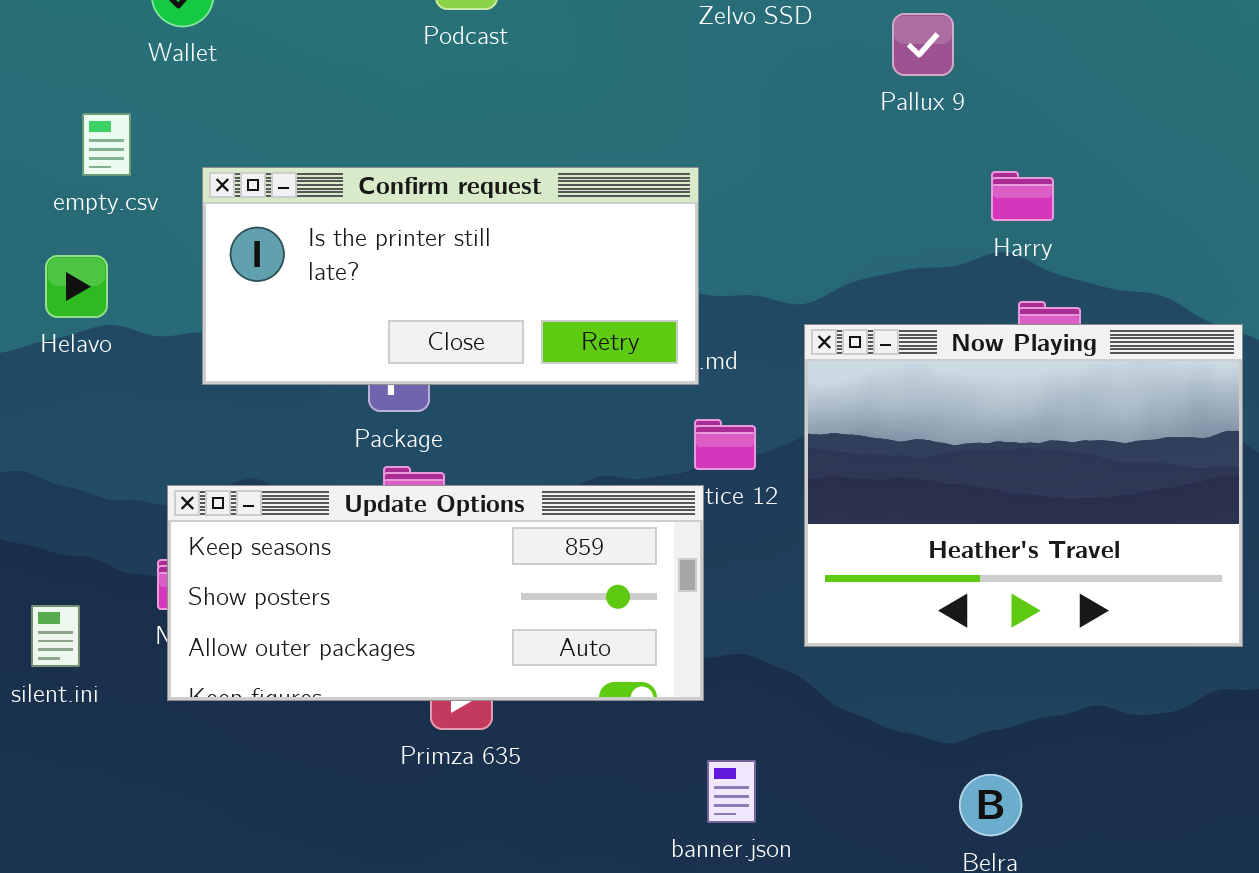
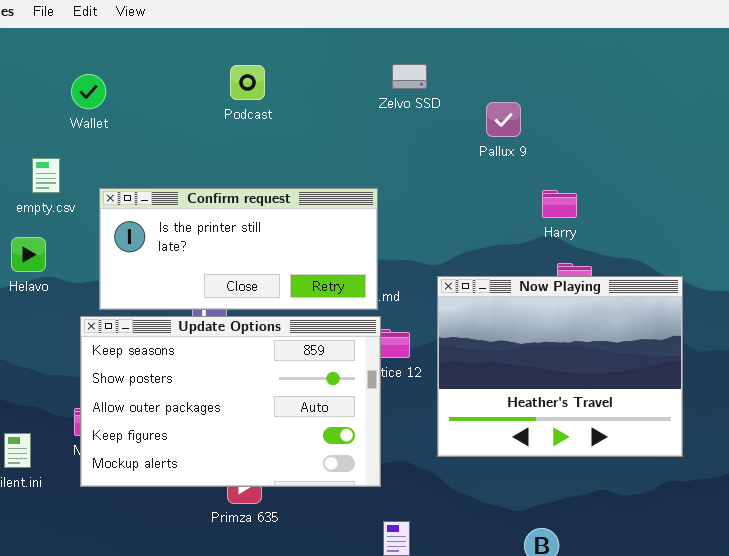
Update Options: [167,485,704,701] -> [80,316,381,487], resized

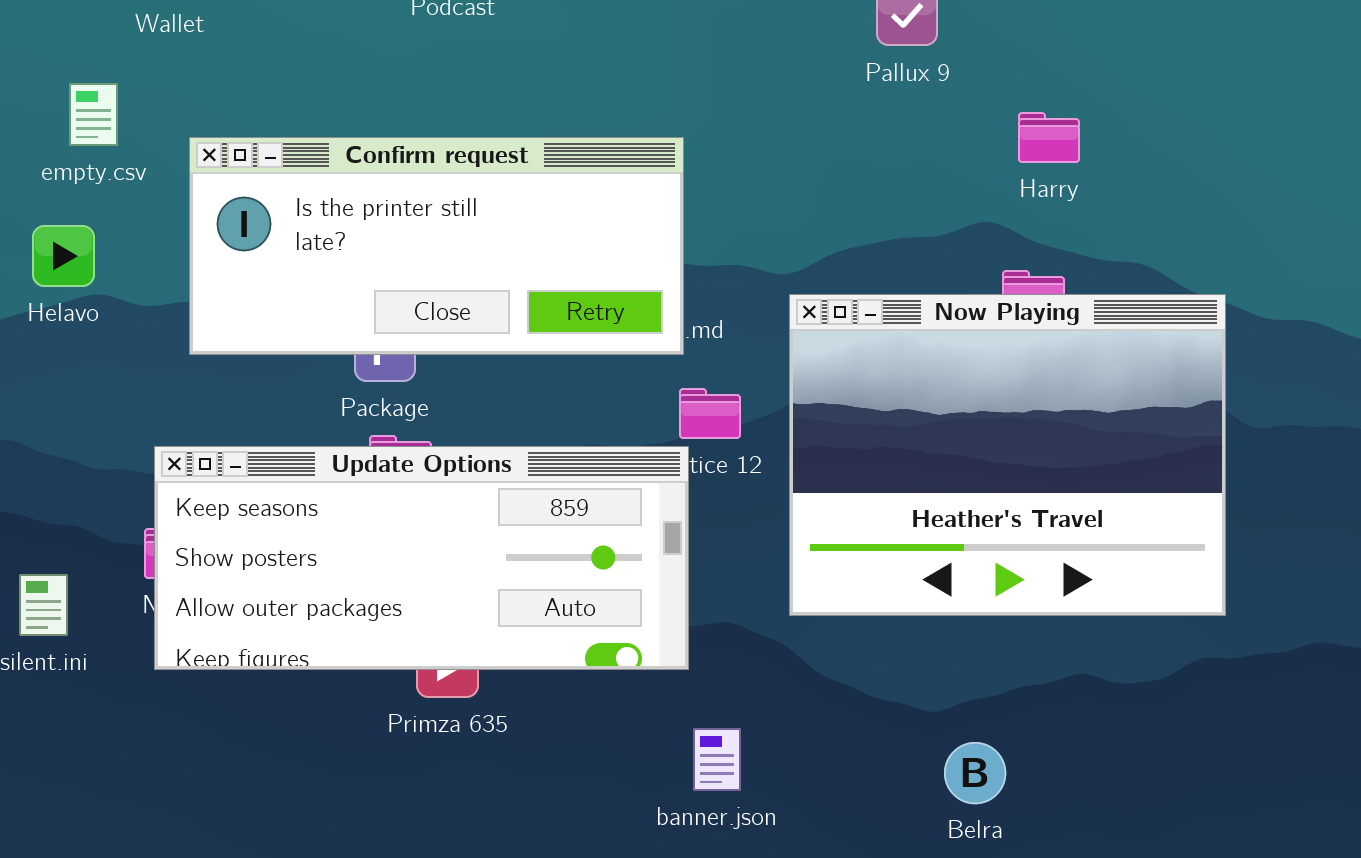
Harry: [542,190,577,218] -> [1018,112,1080,163], moved
Update Options: [80,316,381,487] -> [154,446,689,670], resized

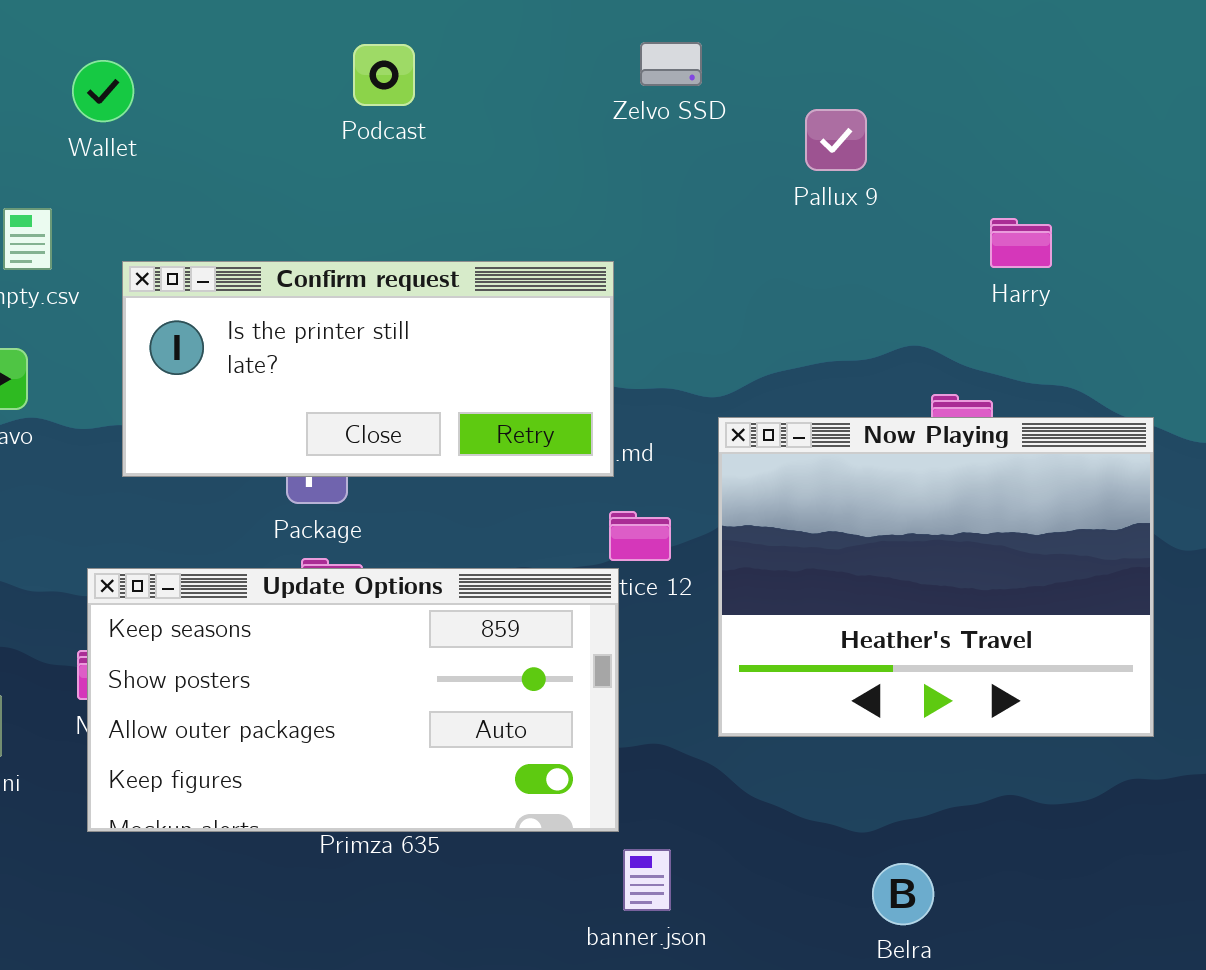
Harry: [1018,112,1080,163] -> [990,218,1052,268], moved
Update Options: [154,446,689,670] -> [87,568,619,832], resized

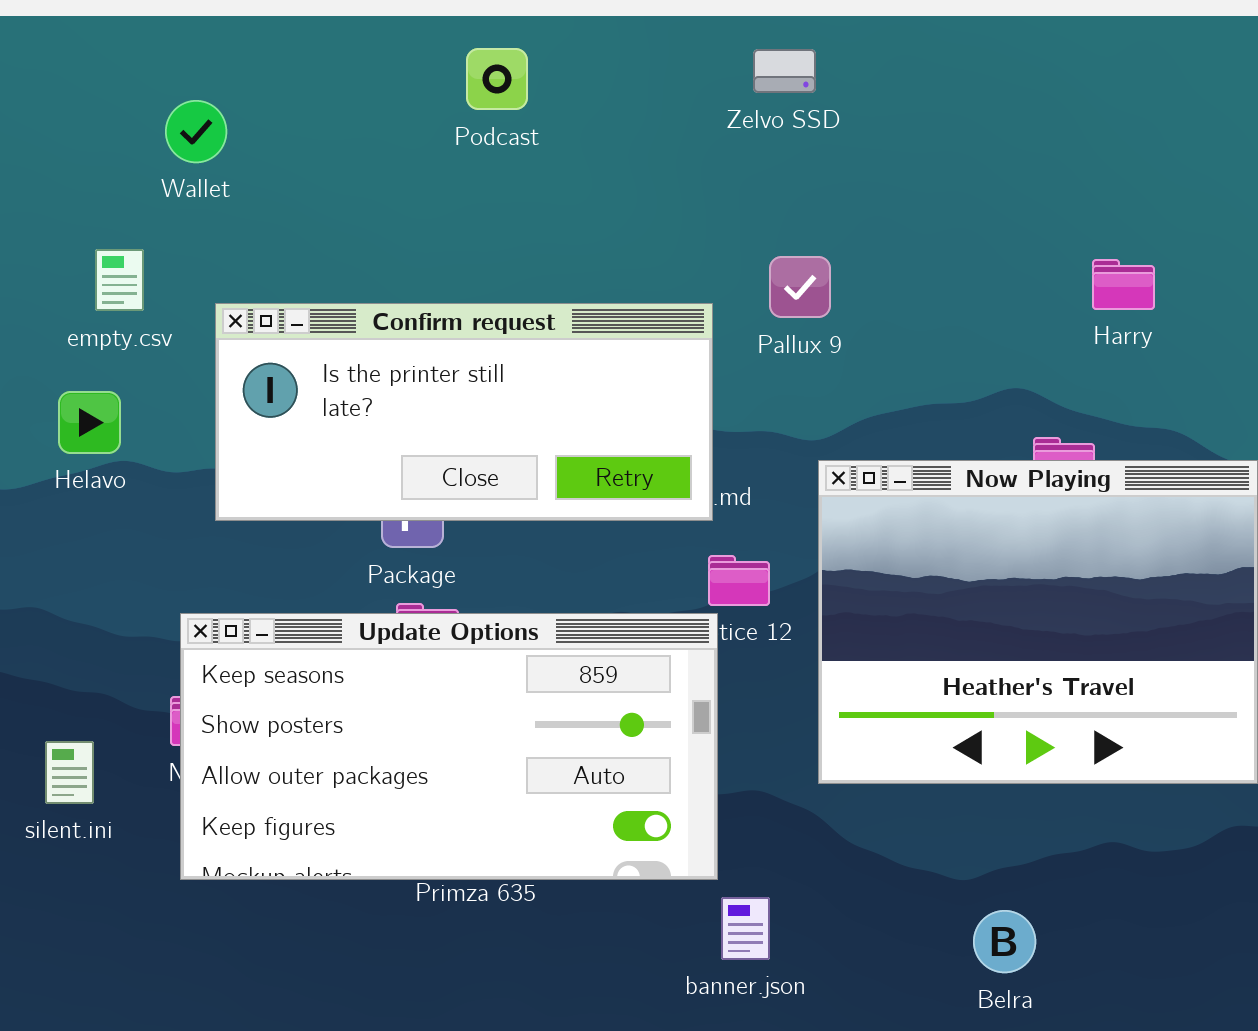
Zelvo SSD: [640,42,702,86] -> [753,49,816,93], moved
Podcast: [353,44,415,106] -> [466,48,528,110], moved
Pallux 9: [805,109,867,171] -> [769,256,831,318], moved

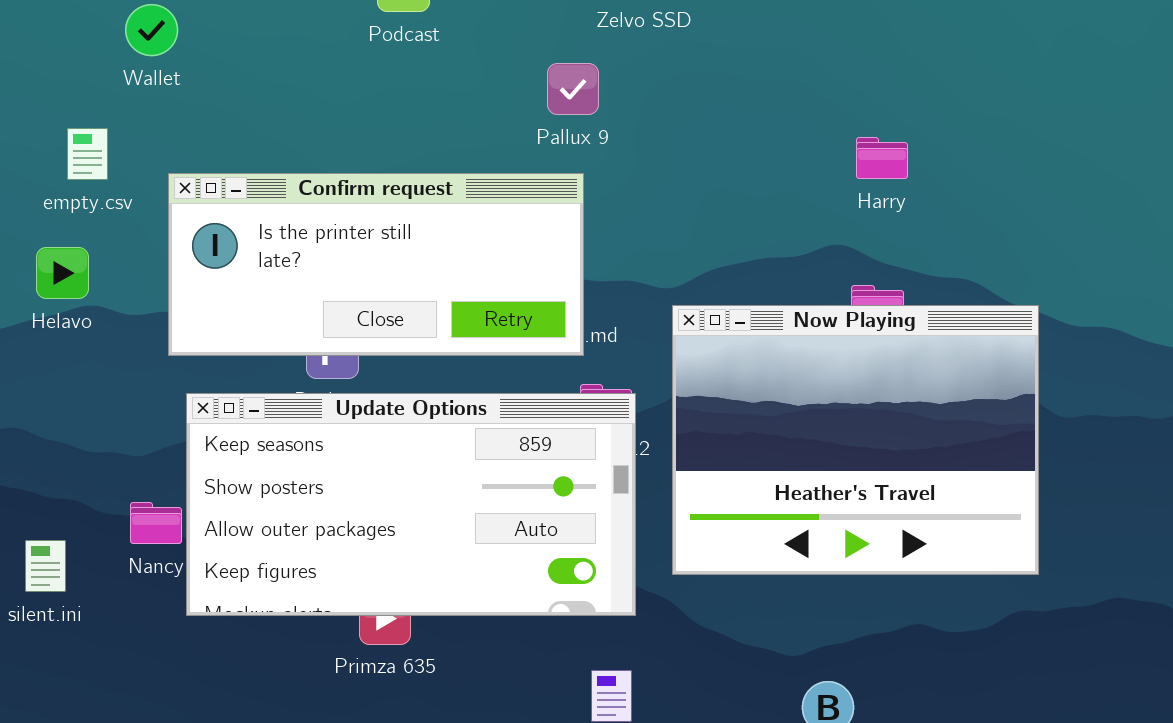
Pallux 9: [769,256,831,318] -> [547,63,599,115], moved
Harry: [1092,259,1155,310] -> [856,137,908,179], moved
Update Options: [180,613,718,880] -> [186,393,636,616], moved

